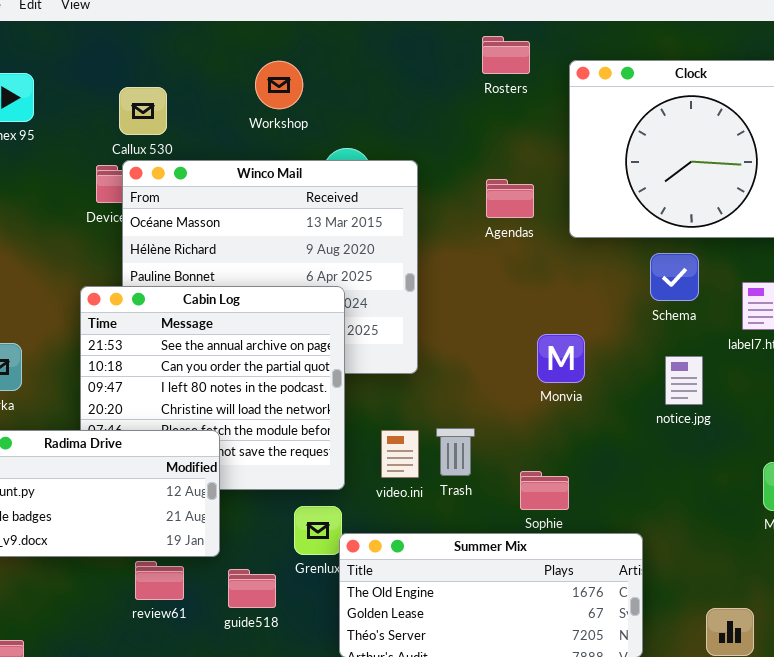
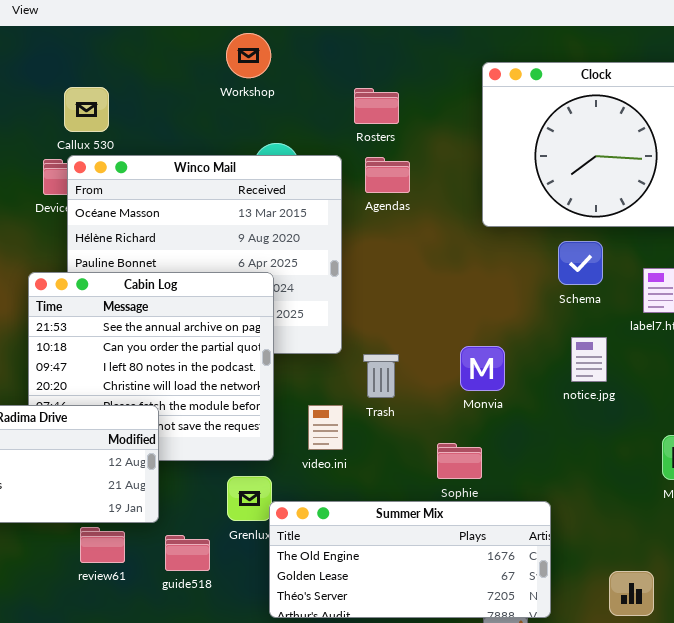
Rosters: [482,36,530,74] -> [354,88,399,124], moved
Workshop: [255,61,303,109] -> [226,33,271,78], moved
Agendas: [486,179,534,218] -> [365,157,410,193], moved
Monvia: [537,334,585,383] -> [460,346,505,391], moved
Trash: [436,428,475,476] -> [363,354,399,398], moved

